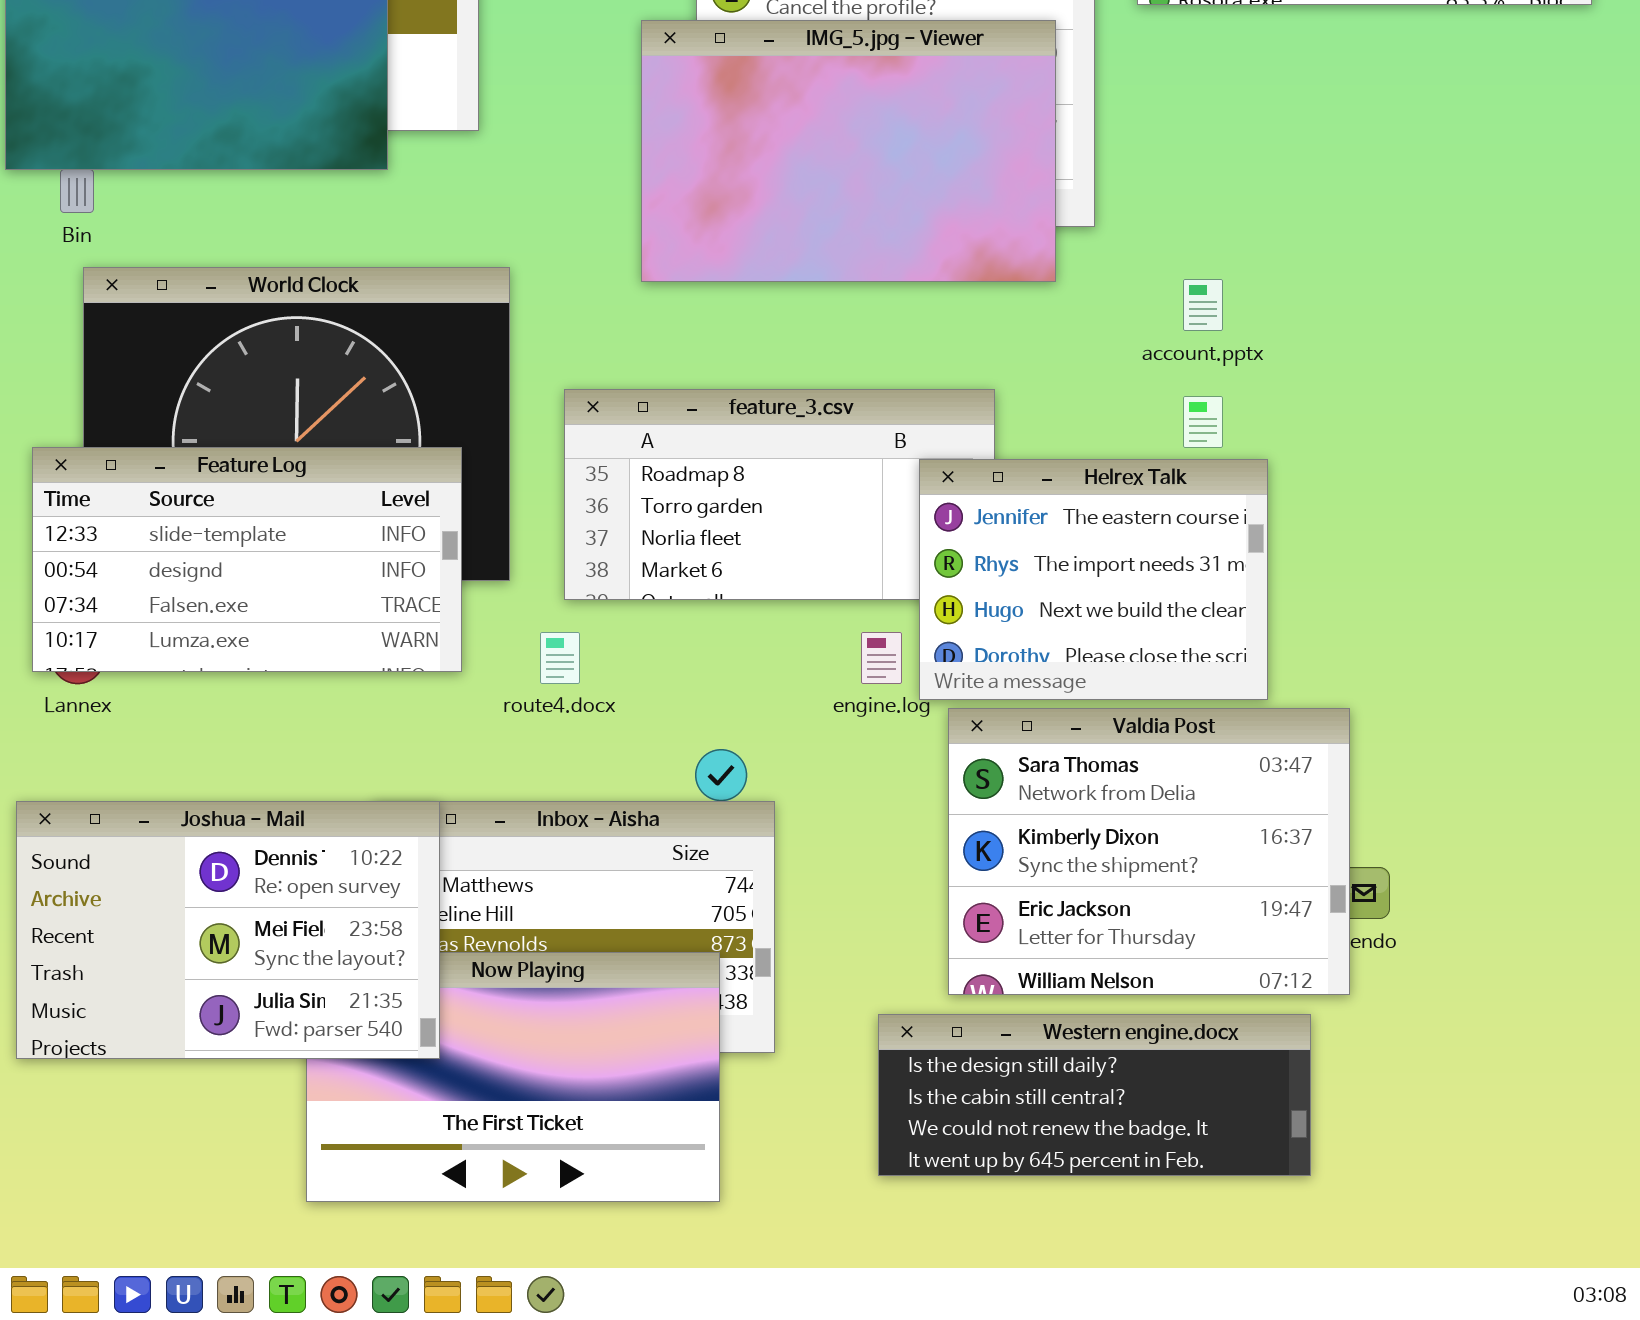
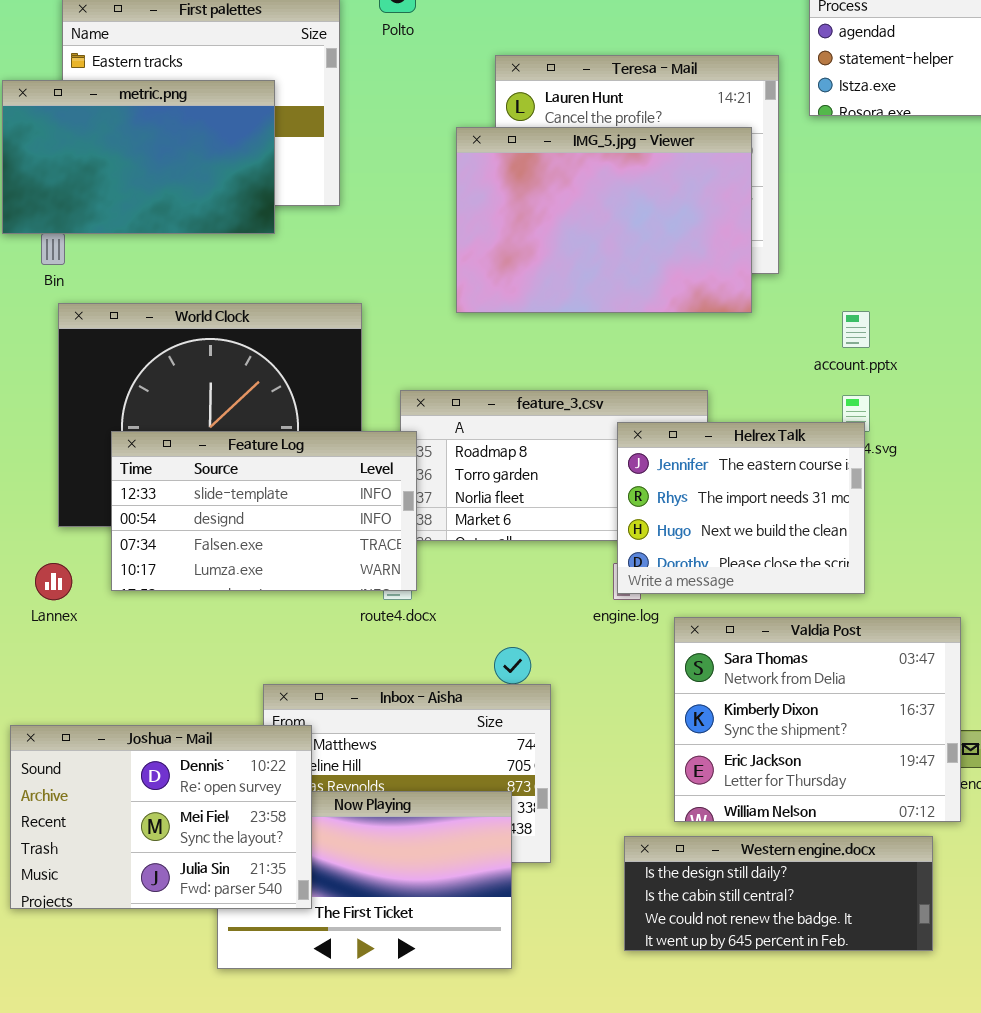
Feature Log: [32,447,462,672] -> [111,431,417,591], moved
Helrex Talk: [919,459,1268,700] -> [617,422,865,594], moved
Joshua - Mail: [16,801,440,1059] -> [10,725,312,909], moved

